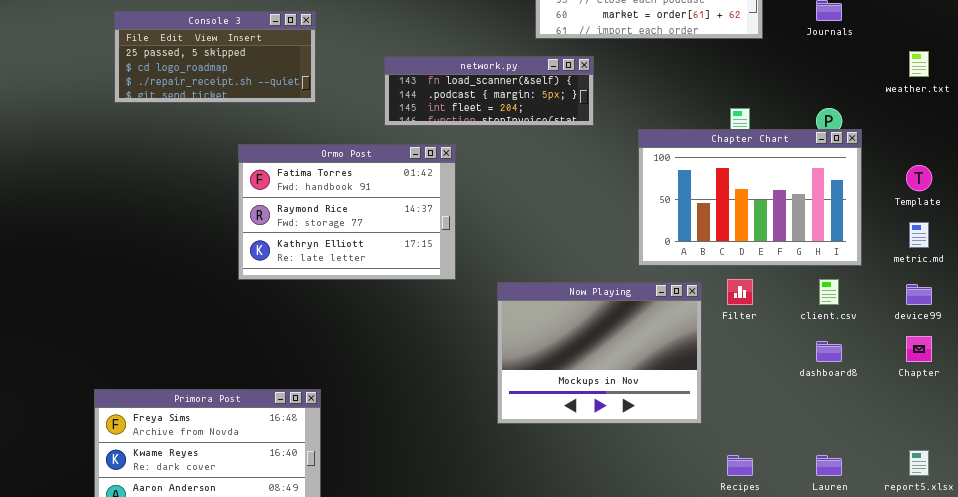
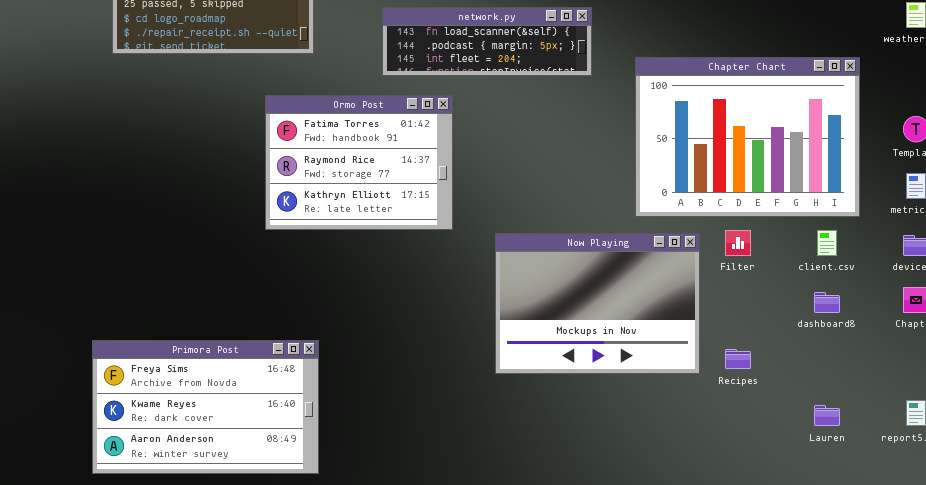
Chapter Chart: [638,129,862,266] -> [635,57,860,217], resized
Ormo Post: [238,144,456,280] -> [265,95,453,230], resized
Recipes: [727,455,753,476] -> [725,349,751,369], moved

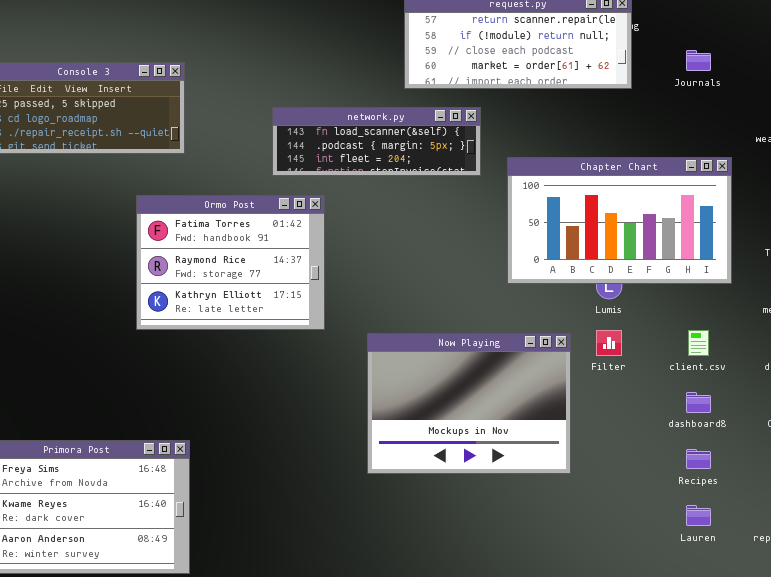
network.py: [382,7,592,76] -> [272,107,481,176], moved
Chapter Chart: [635,57,860,217] -> [507,157,732,284], resized
Recipes: [725,349,751,369] -> [686,449,711,469], moved

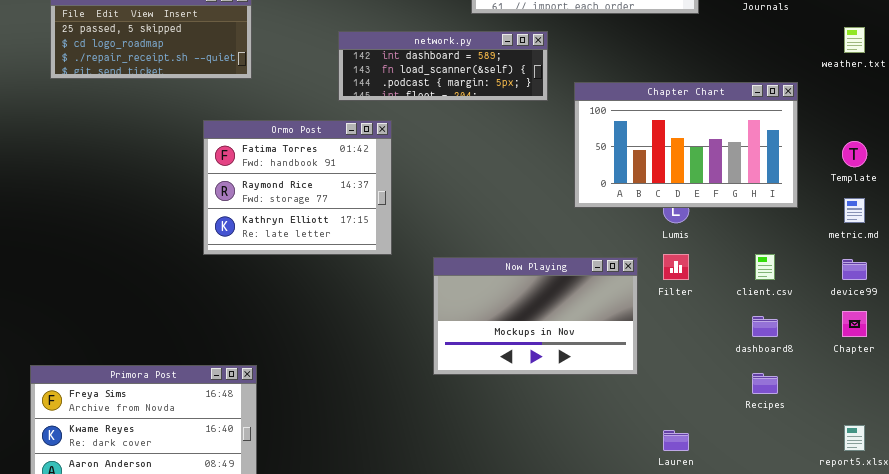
network.py: [272,107,481,176] -> [338,31,548,101], scrolled up 1 row
Now Playing: [367,333,571,474] -> [433,257,638,375], resized
Lauren: [686,505,711,526] -> [663,430,689,451], moved

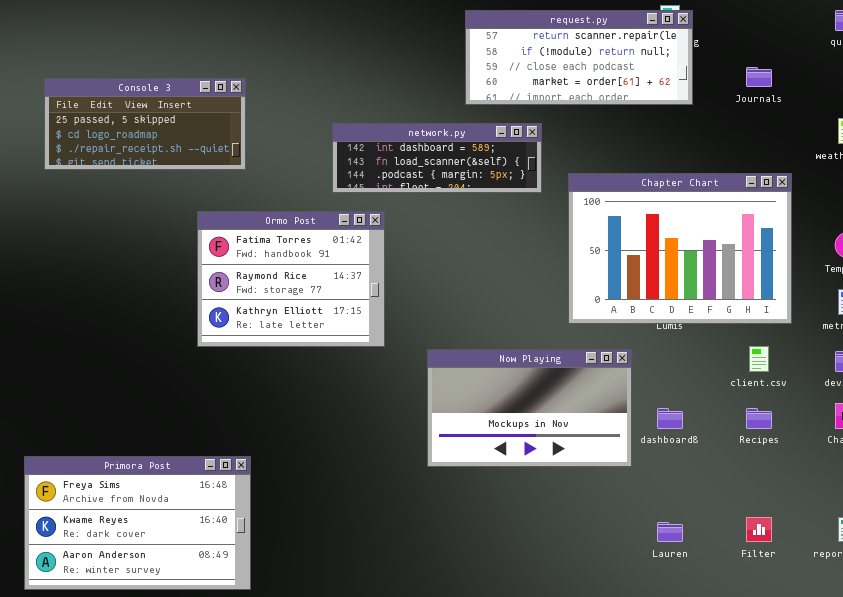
Chapter Chart: [574,82,798,208] -> [568,173,792,324], resized
Filter: [663,254,689,280] -> [746,517,772,542], moved
dashboard8: [752,316,778,337] -> [657,408,683,429], moved
Recipes: [752,373,778,394] -> [746,408,772,429], moved

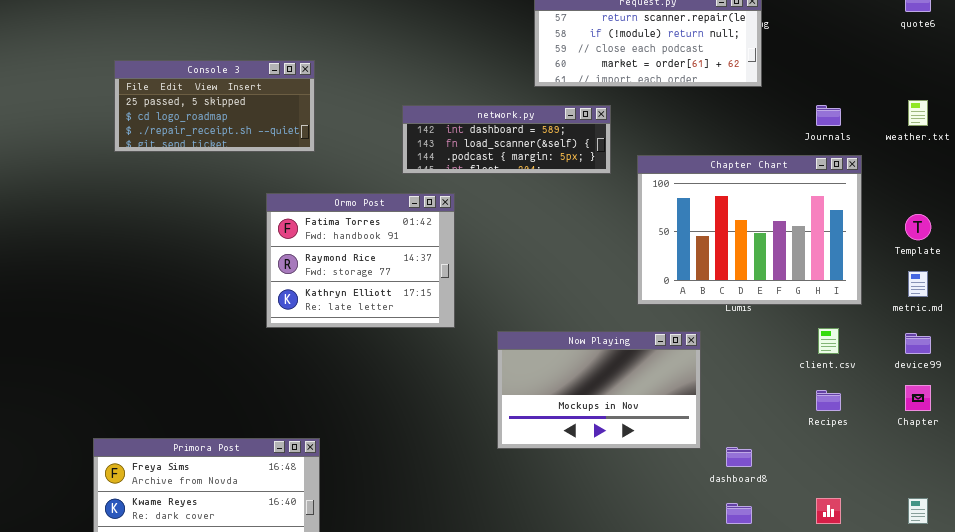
Journals: [746,67,772,87] -> [816,105,841,126], moved
dashboard8: [657,408,683,429] -> [726,447,752,467], moved

